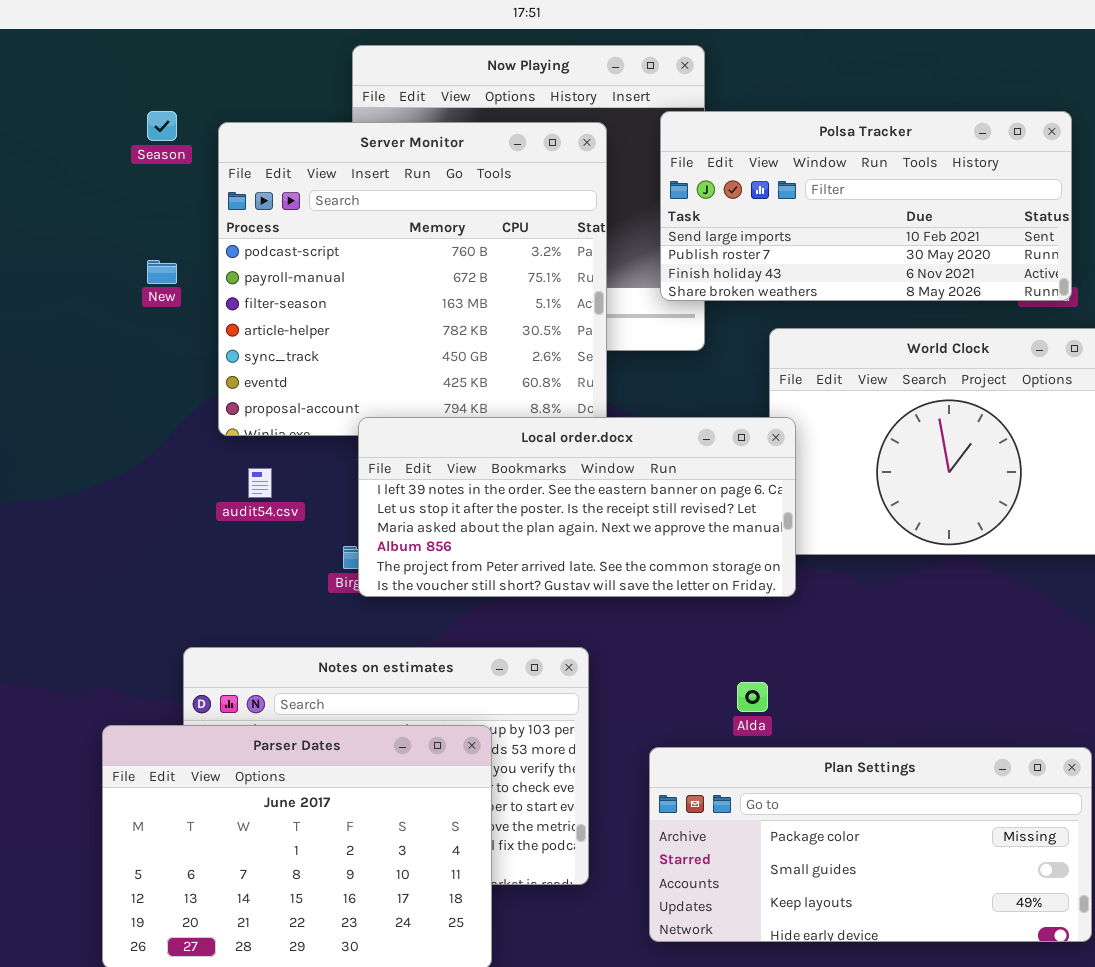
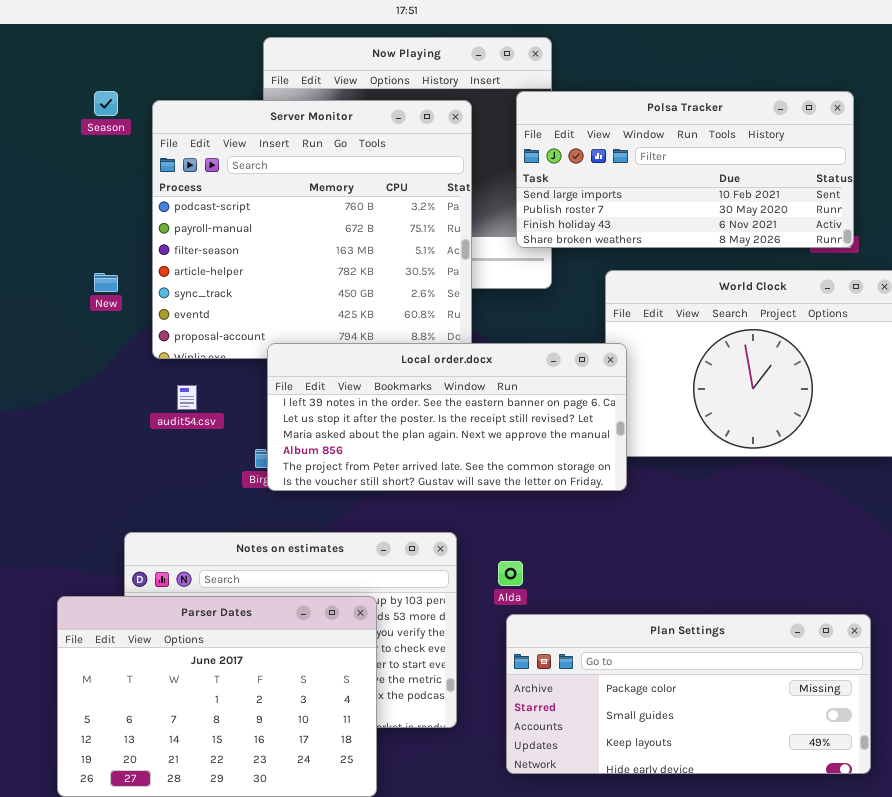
New: [147,260,177,284] -> [94,273,118,292], moved
Alda: [737,682,768,712] -> [498,561,523,586], moved

